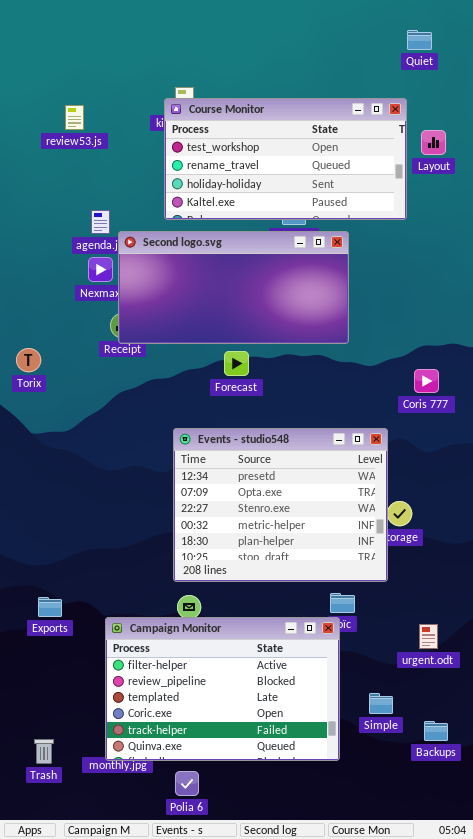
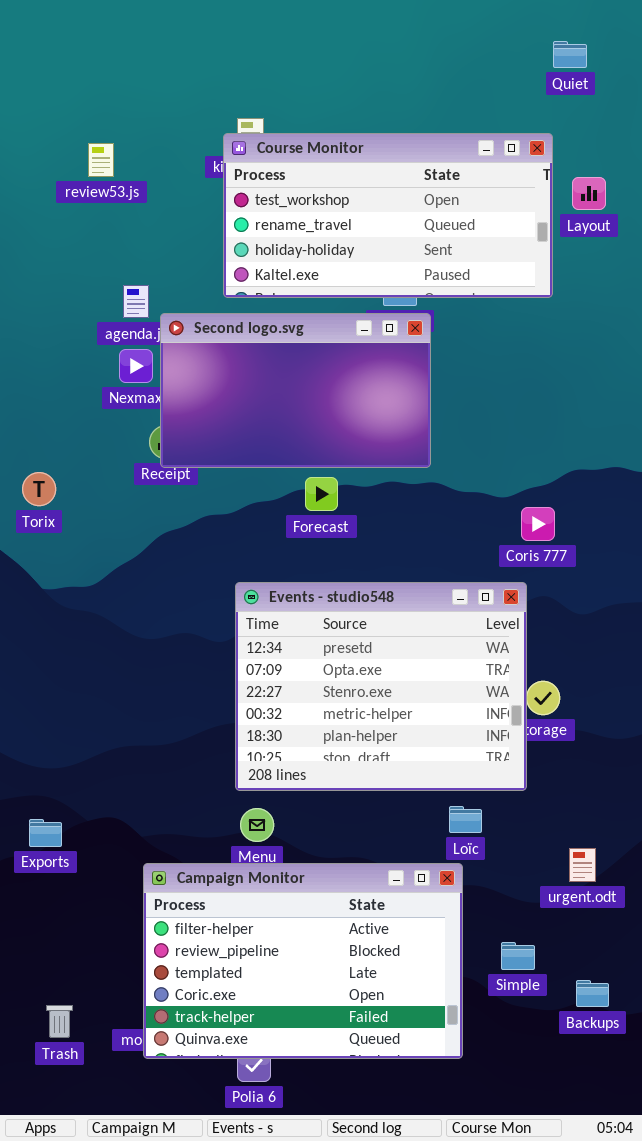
Second logo.svg: [118,231,349,344] -> [160,313,431,468], resized
Coris 777: [414,369,439,393] -> [521,507,555,541], moved
Exports: [38,597,62,617] -> [29,819,62,847], moved
Campaign Monitor: [105,617,340,761] -> [143,863,463,1059], moved

